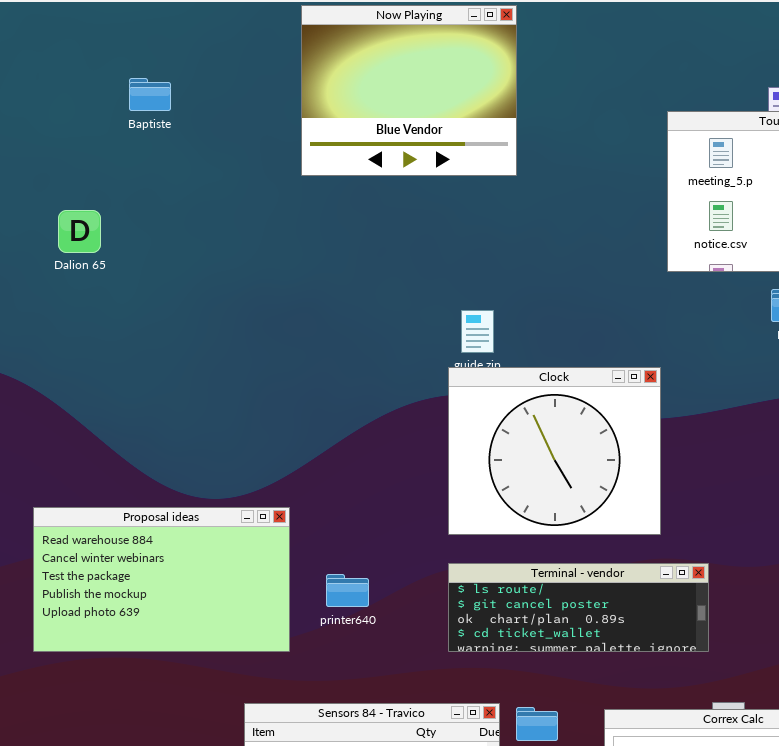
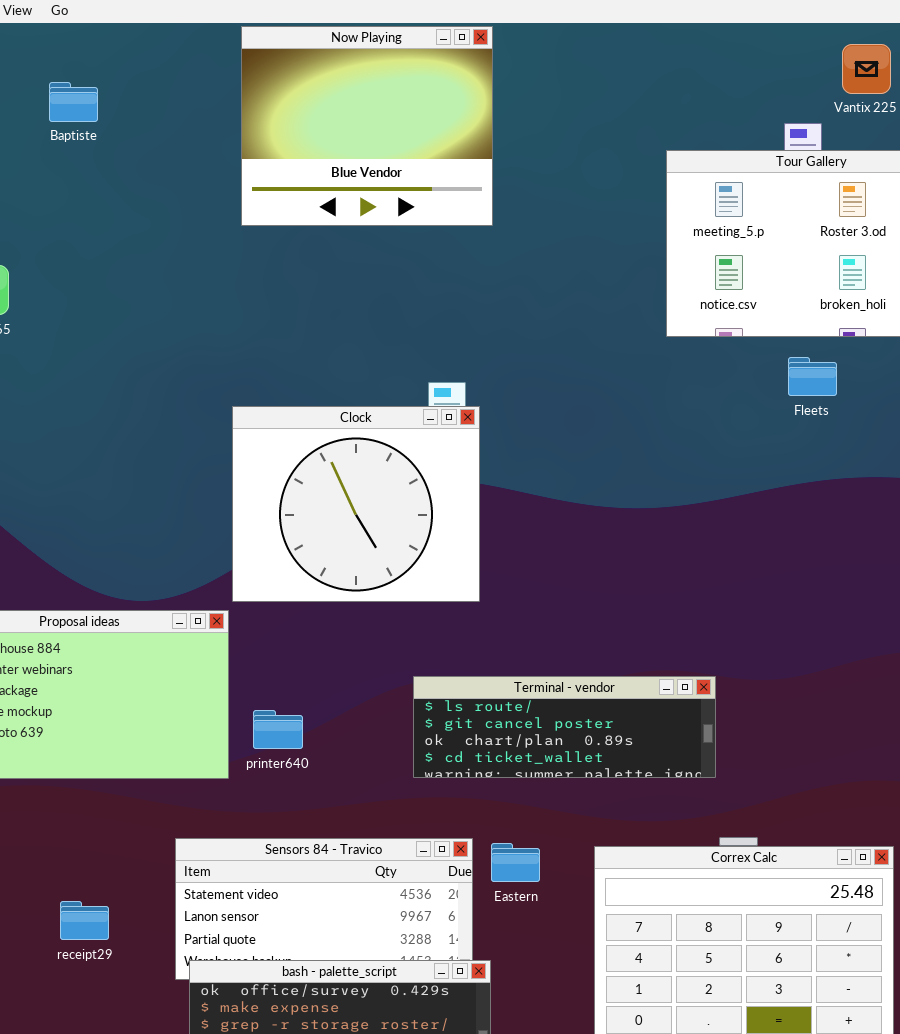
Baptiste: [129,78,171,111] -> [49,82,98,122], moved
Clock: [448,367,661,535] -> [232,406,480,602], moved
printer640: [326,574,369,607] -> [253,710,303,749], moved

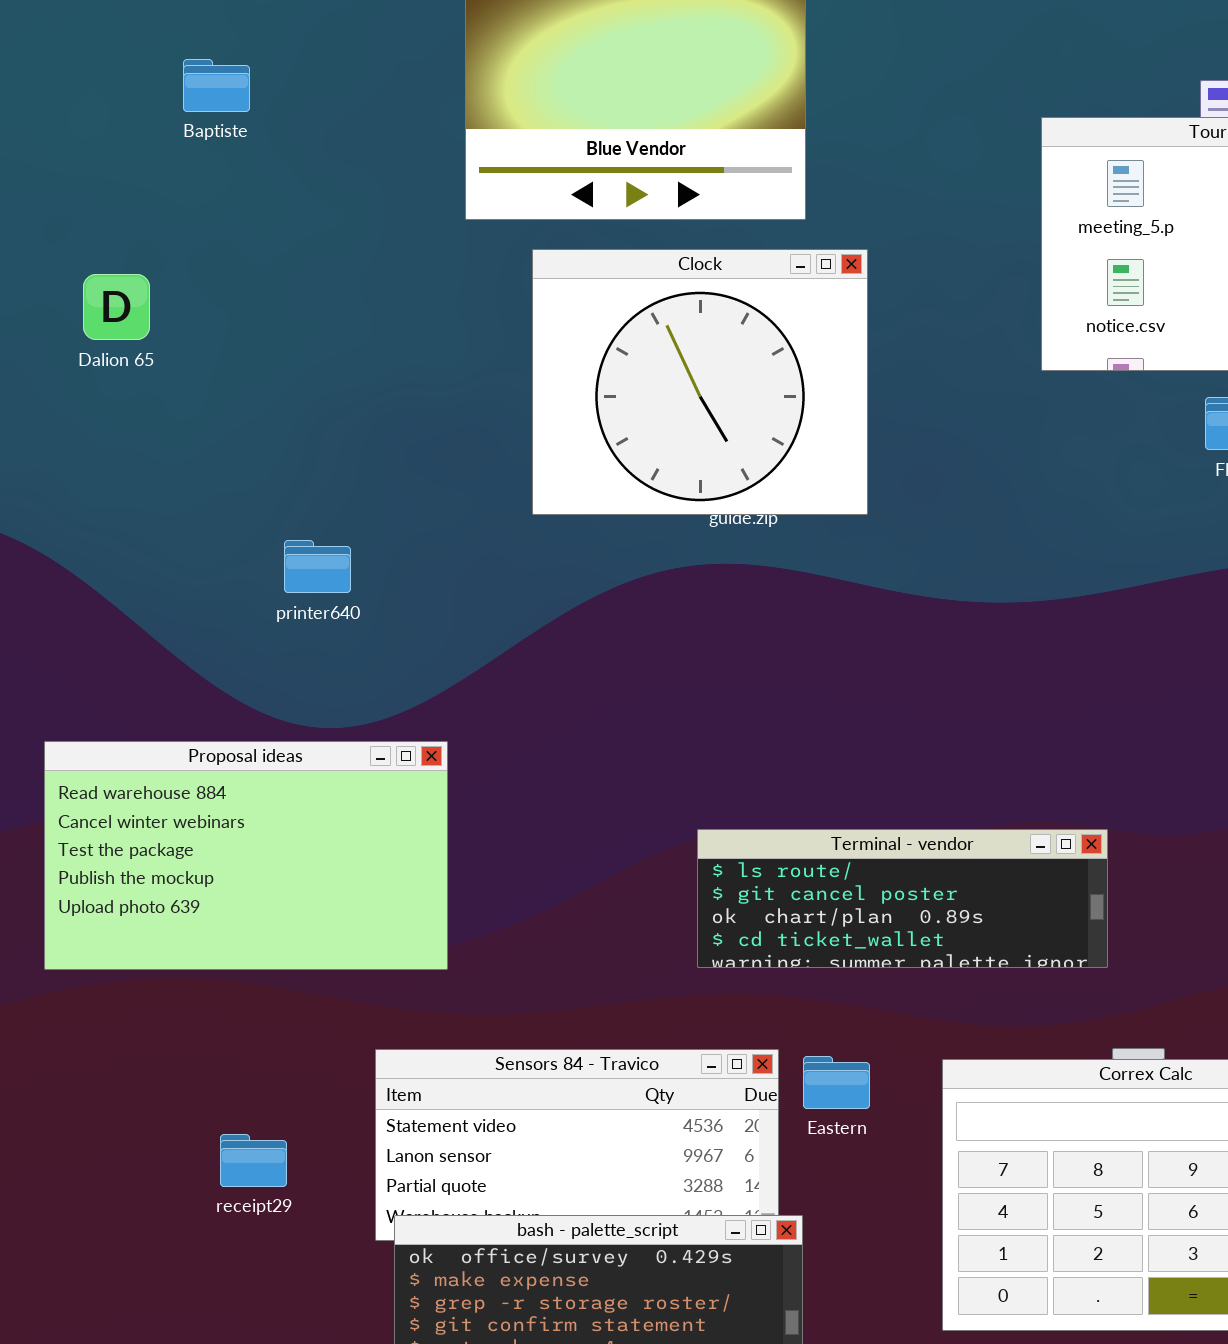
Baptiste: [49,82,98,122] -> [183,59,250,112], moved
Clock: [232,406,480,602] -> [532,249,868,515], moved
printer640: [253,710,303,749] -> [284,540,351,593], moved

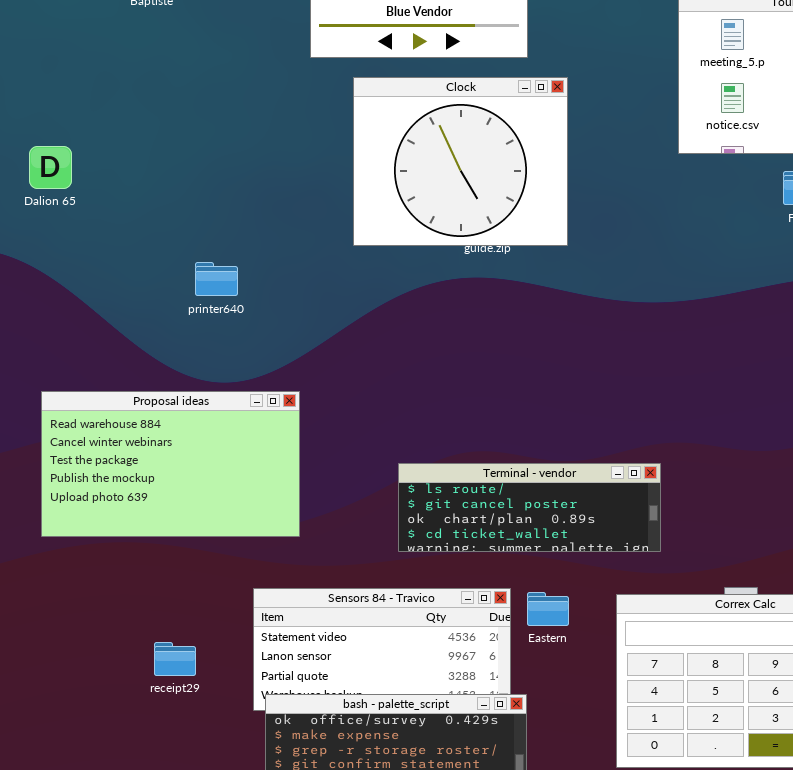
Dalion 65: [83,274,150,340] -> [29,146,72,189], moved
Terminal - vendor: [697,829,1108,968] -> [398,463,661,552], moved

